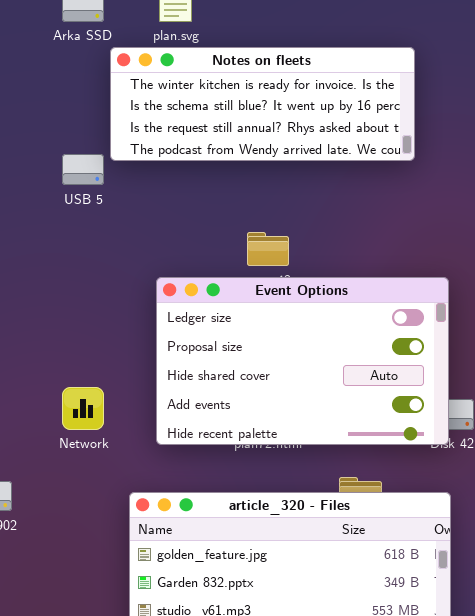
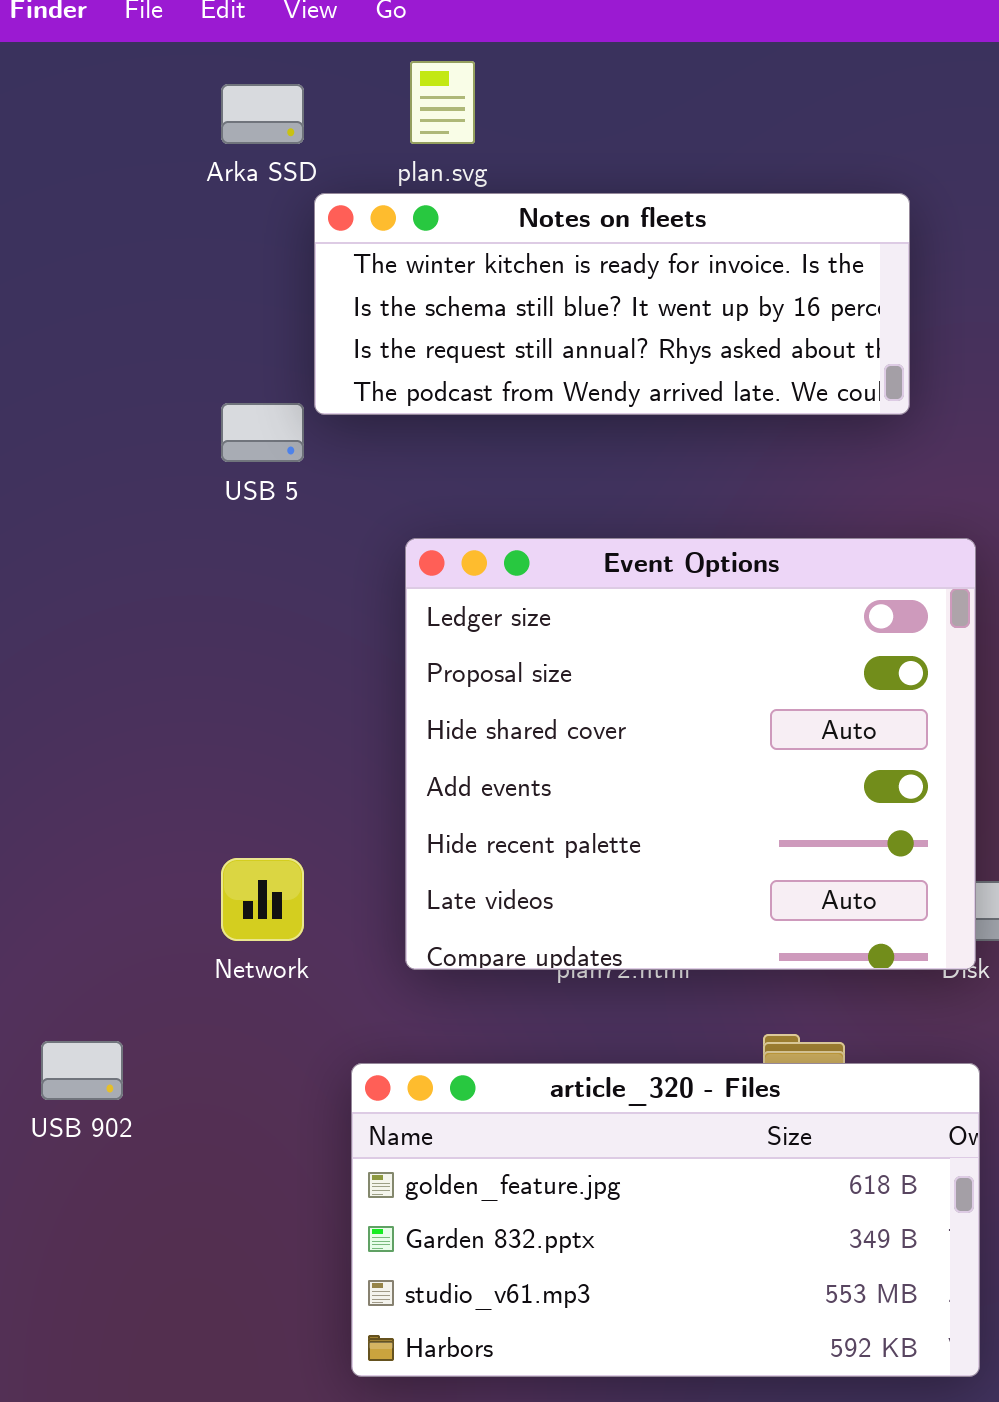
Event Options: [156,277,449,445] -> [405,538,976,970], resized

